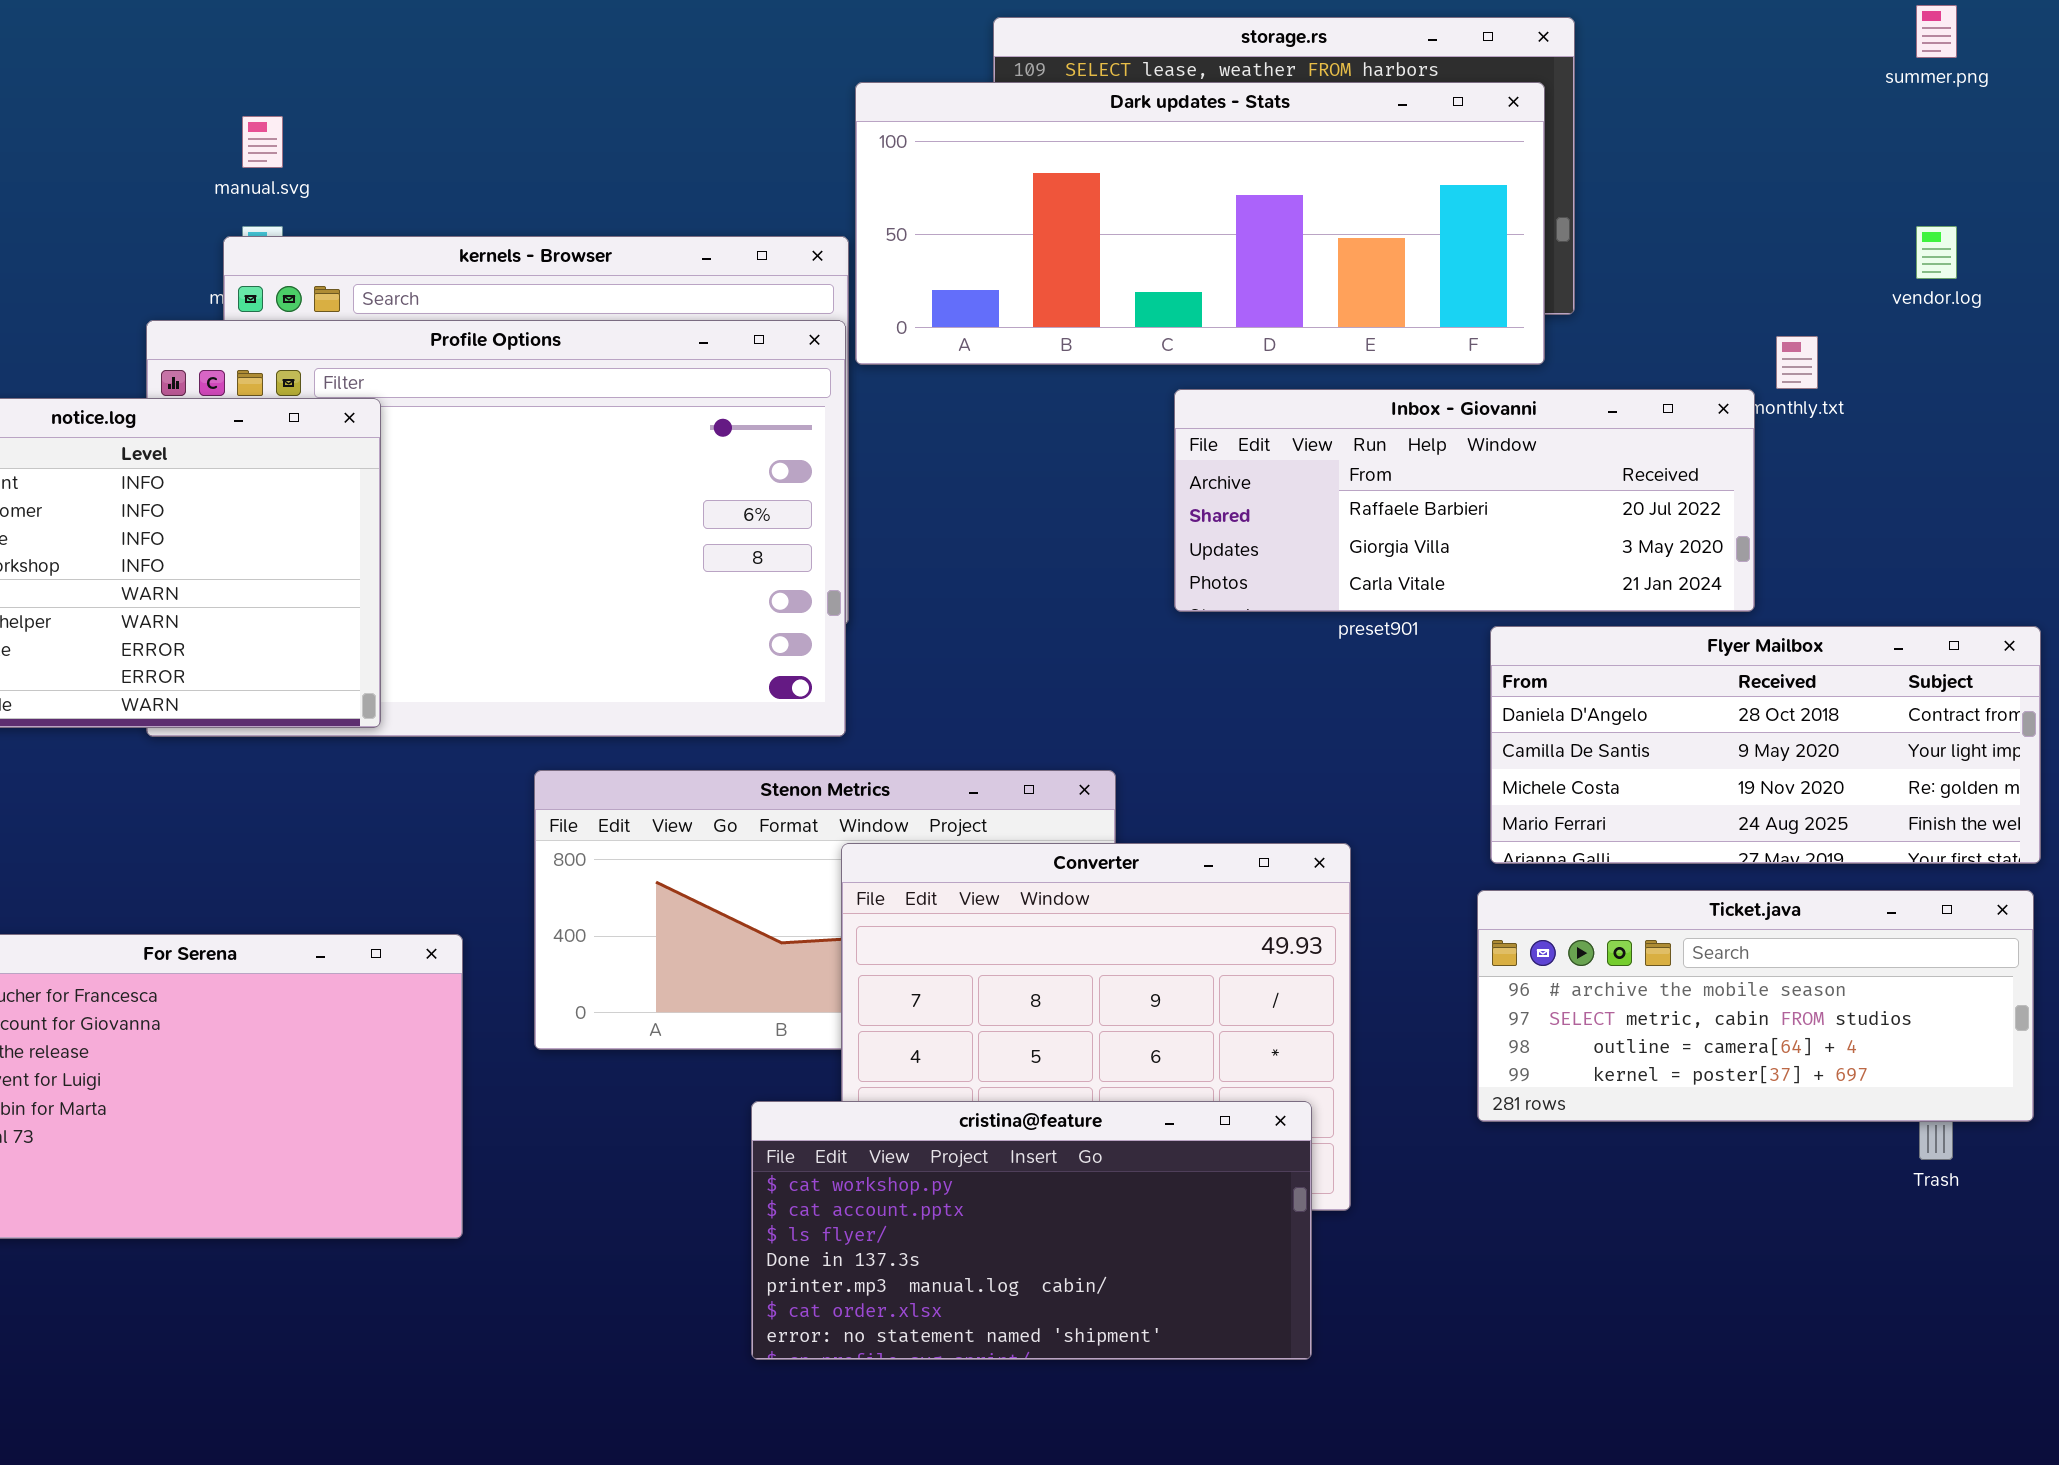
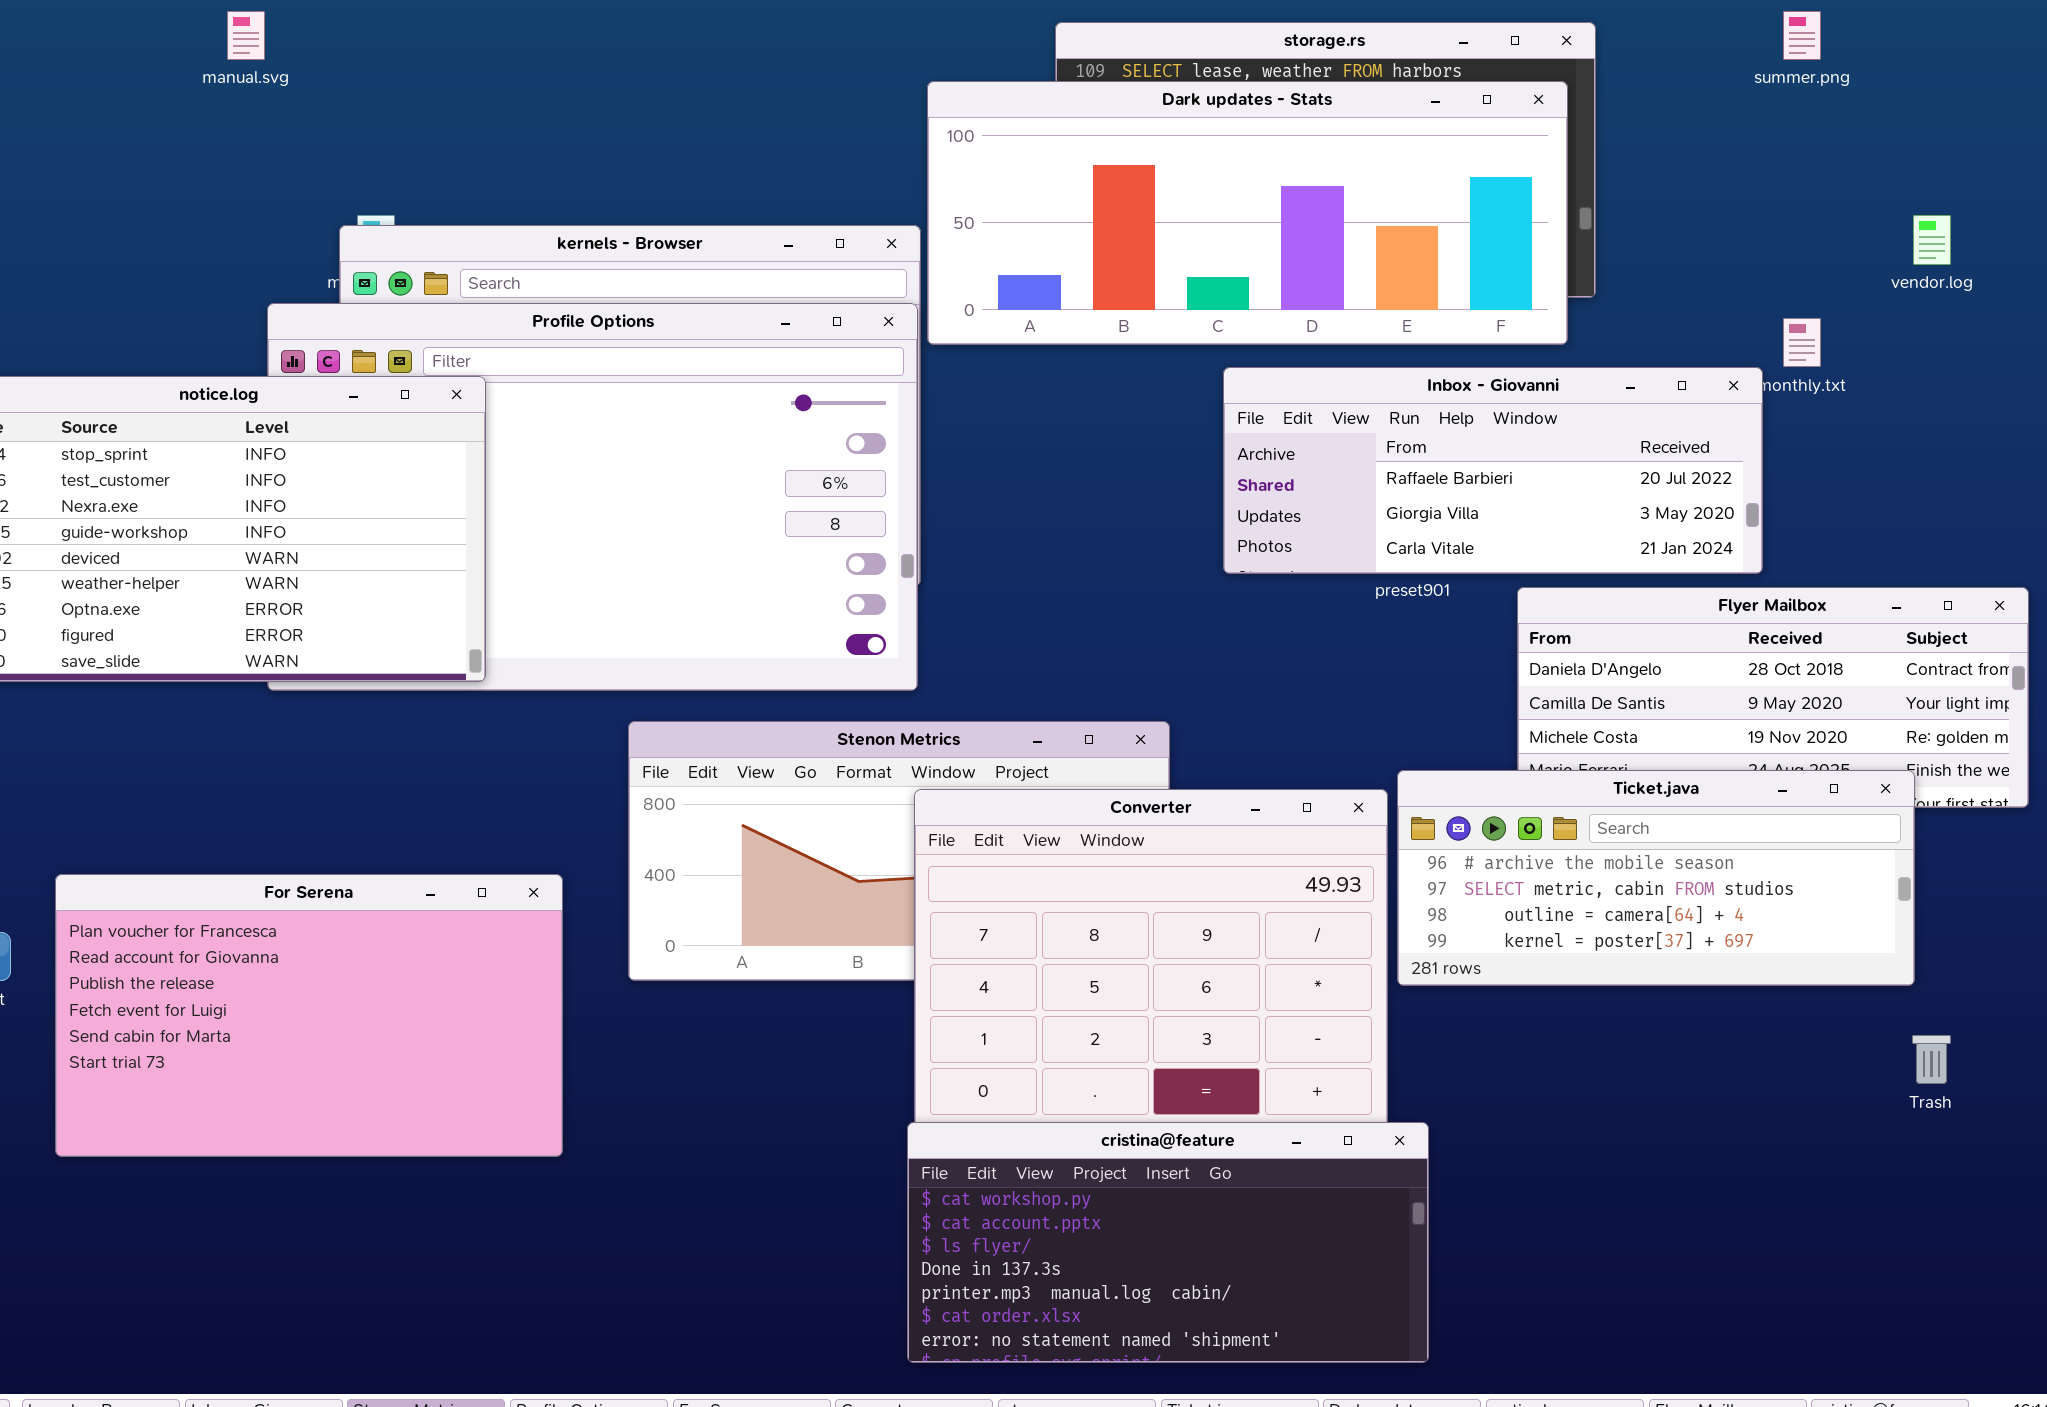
summer.png: [1916,5,1957,58] -> [1783,11,1821,60], moved
manual.svg: [242,116,283,168] -> [227,11,265,60], moved
Ticket.java: [1477,890,2034,1122] -> [1397,770,1915,986], moved
cristina@feature: [751,1101,1312,1360] -> [907,1122,1429,1363], moved

